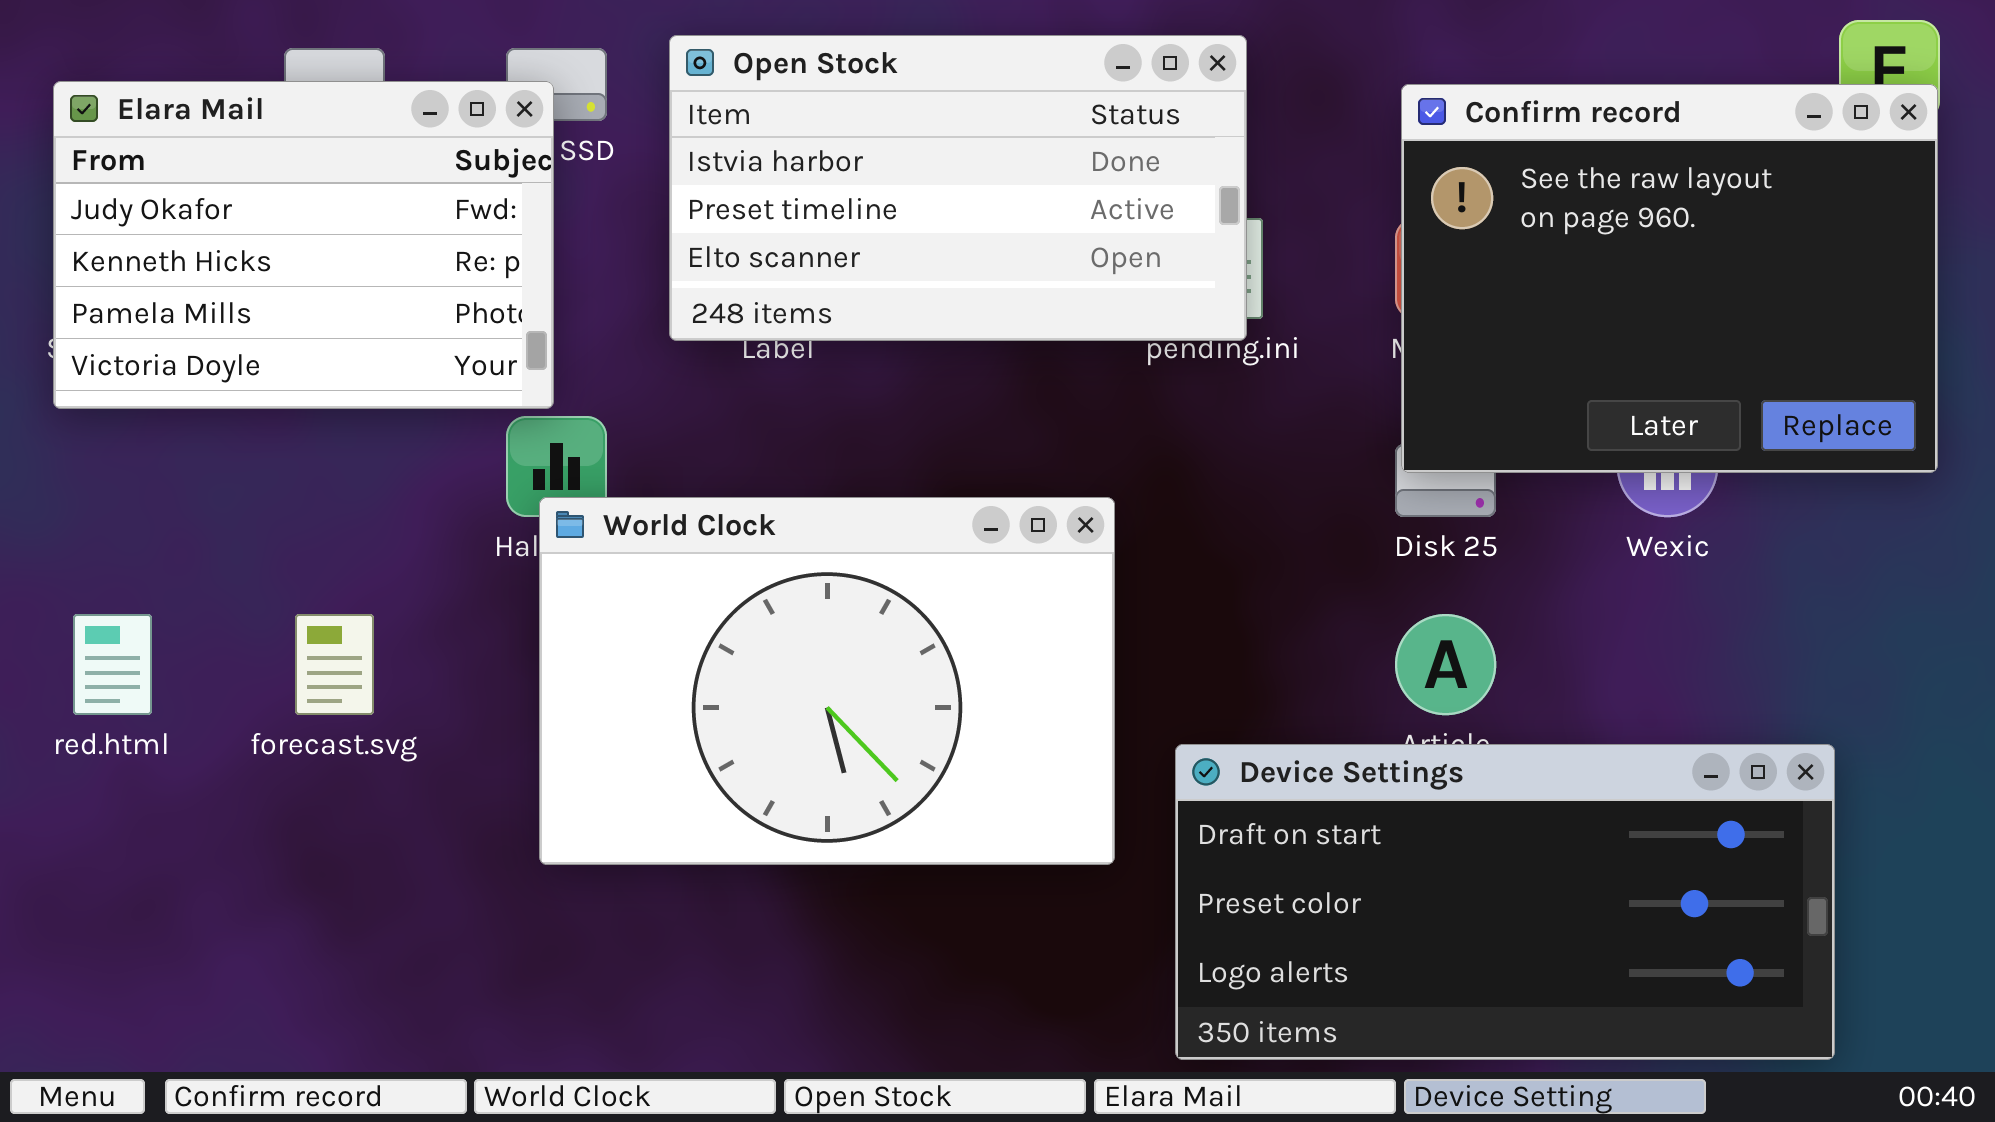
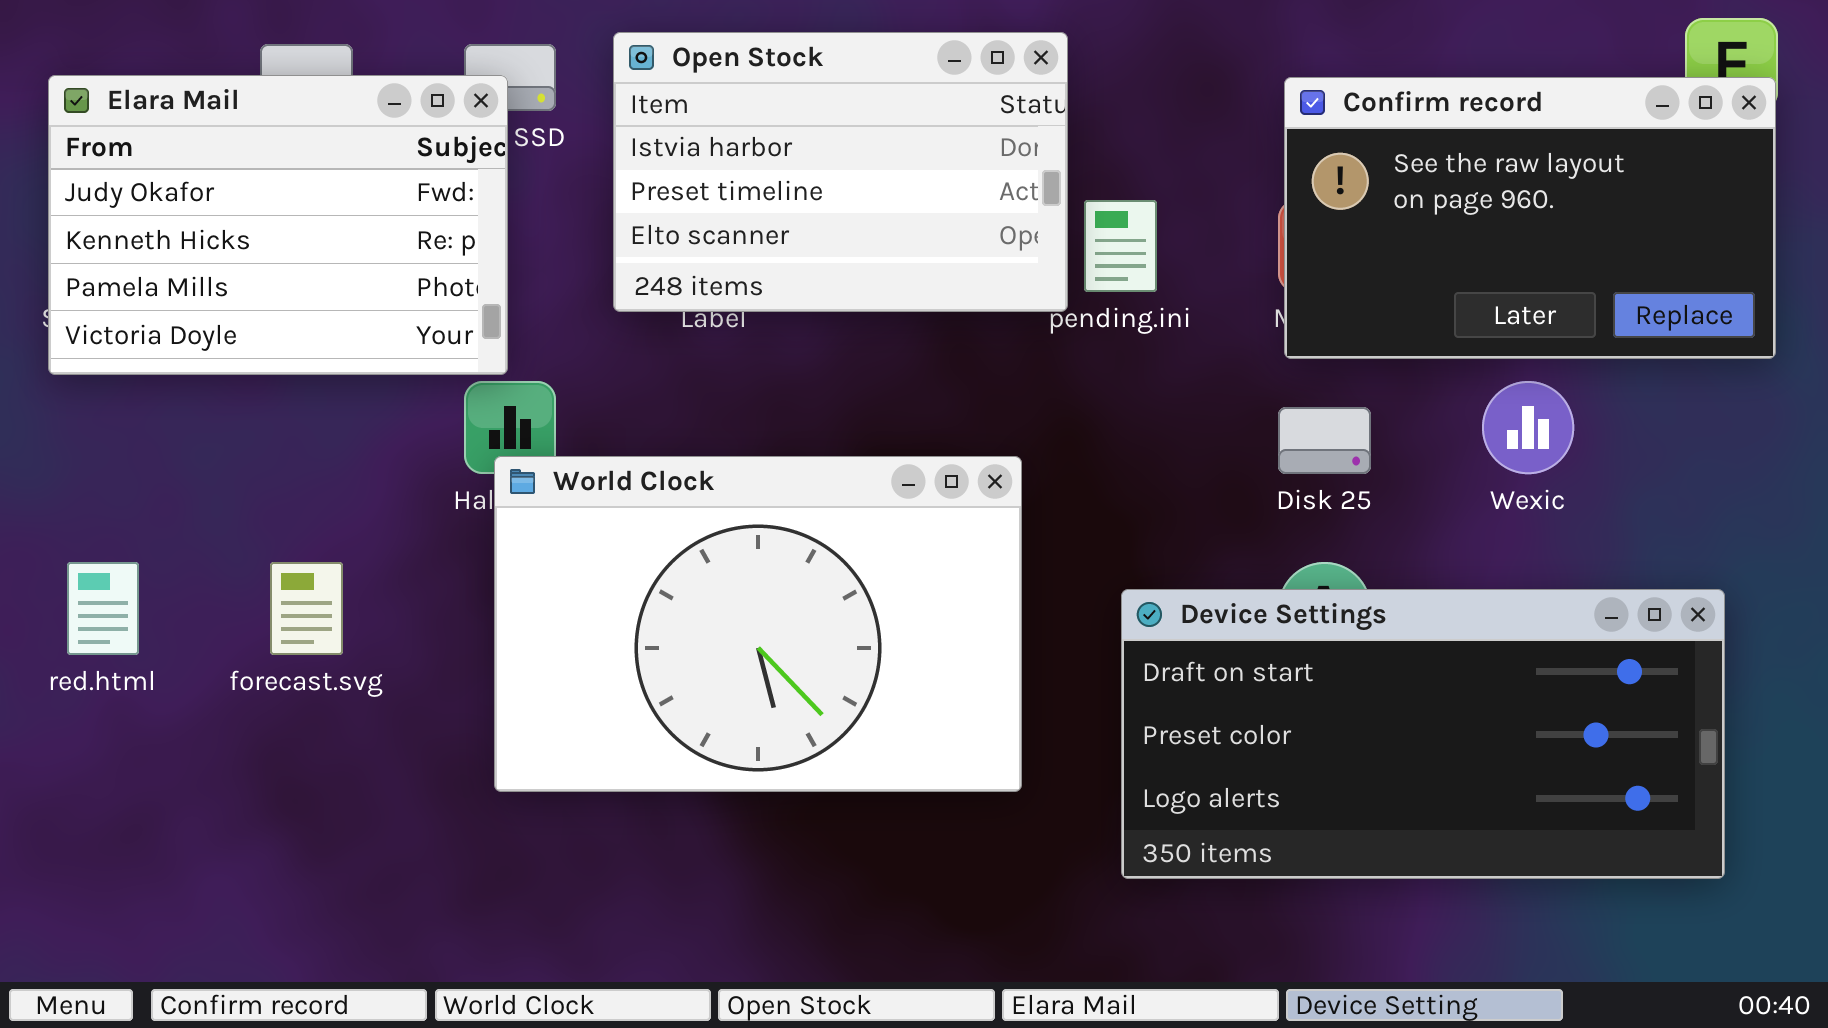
Open Stock: [669,35,1247,341] -> [613,32,1068,312], resized
Confirm record: [1401,84,1938,473] -> [1284,77,1776,359], resized
Device Settings: [1175,744,1835,1060] -> [1121,589,1725,879], moved

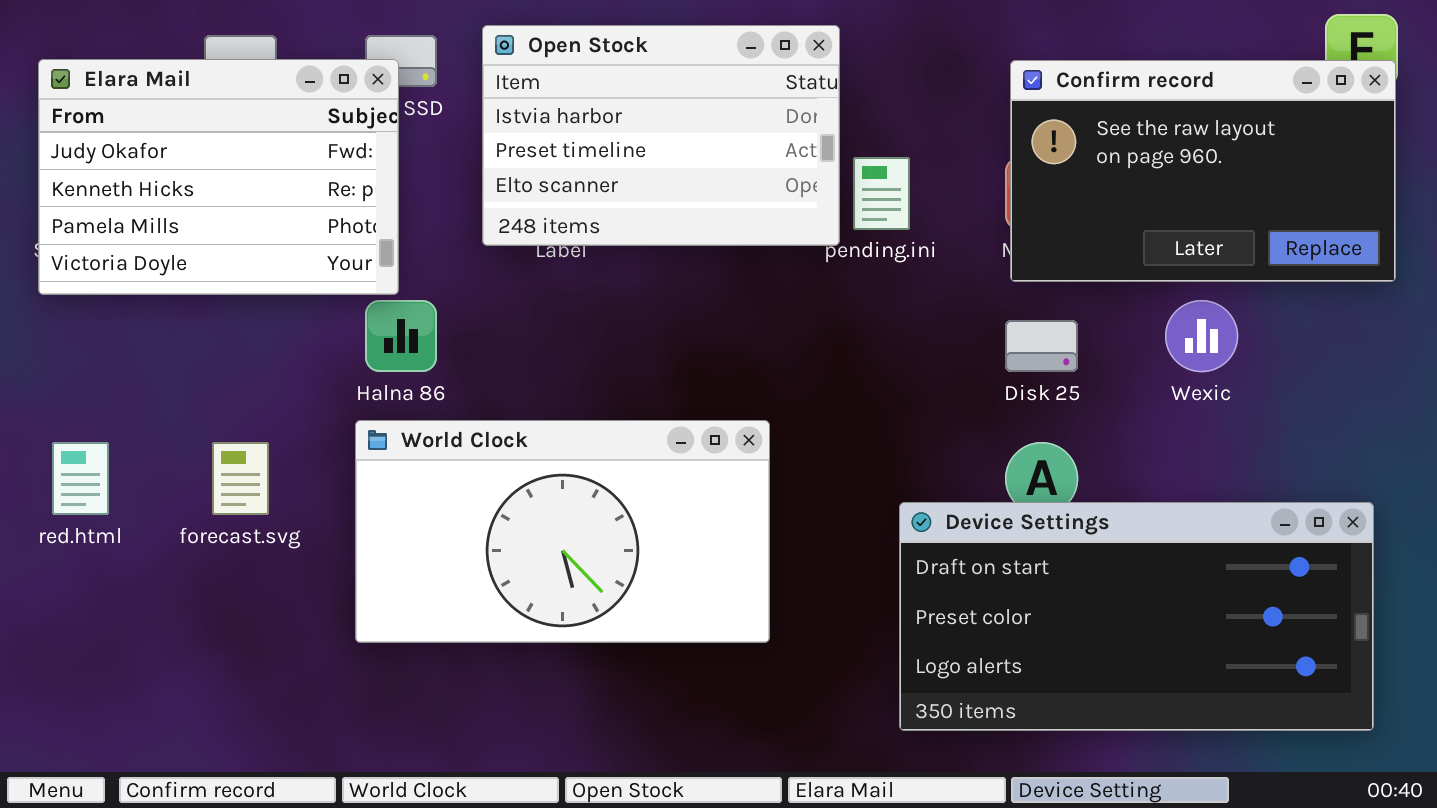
World Clock: [494,456,1022,792] -> [355,420,770,643], moved, resized
Device Settings: [1121,589,1725,879] -> [899,502,1374,731], moved

